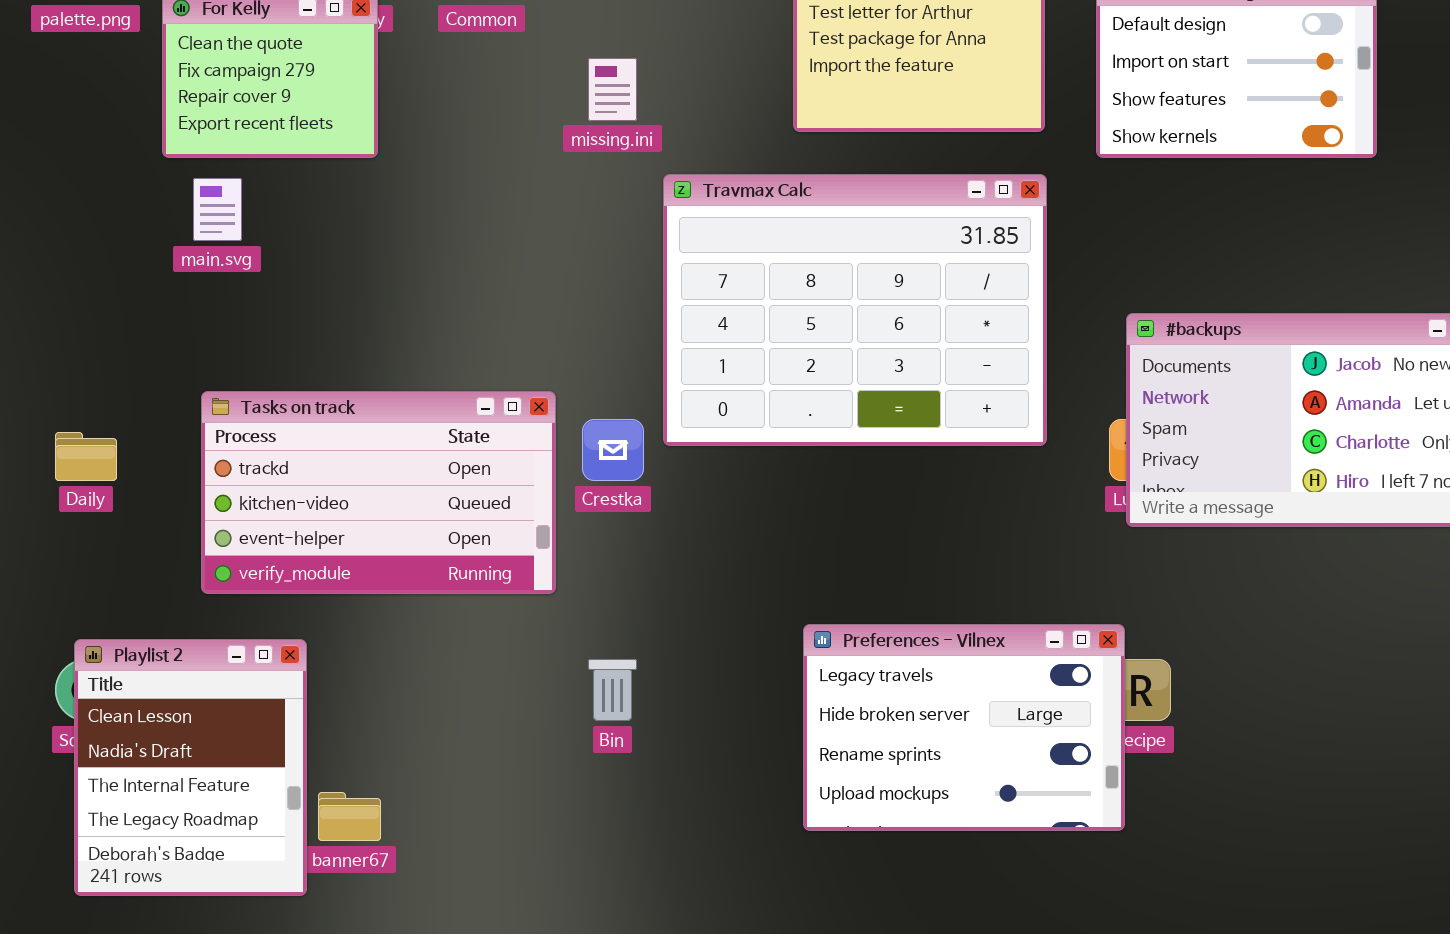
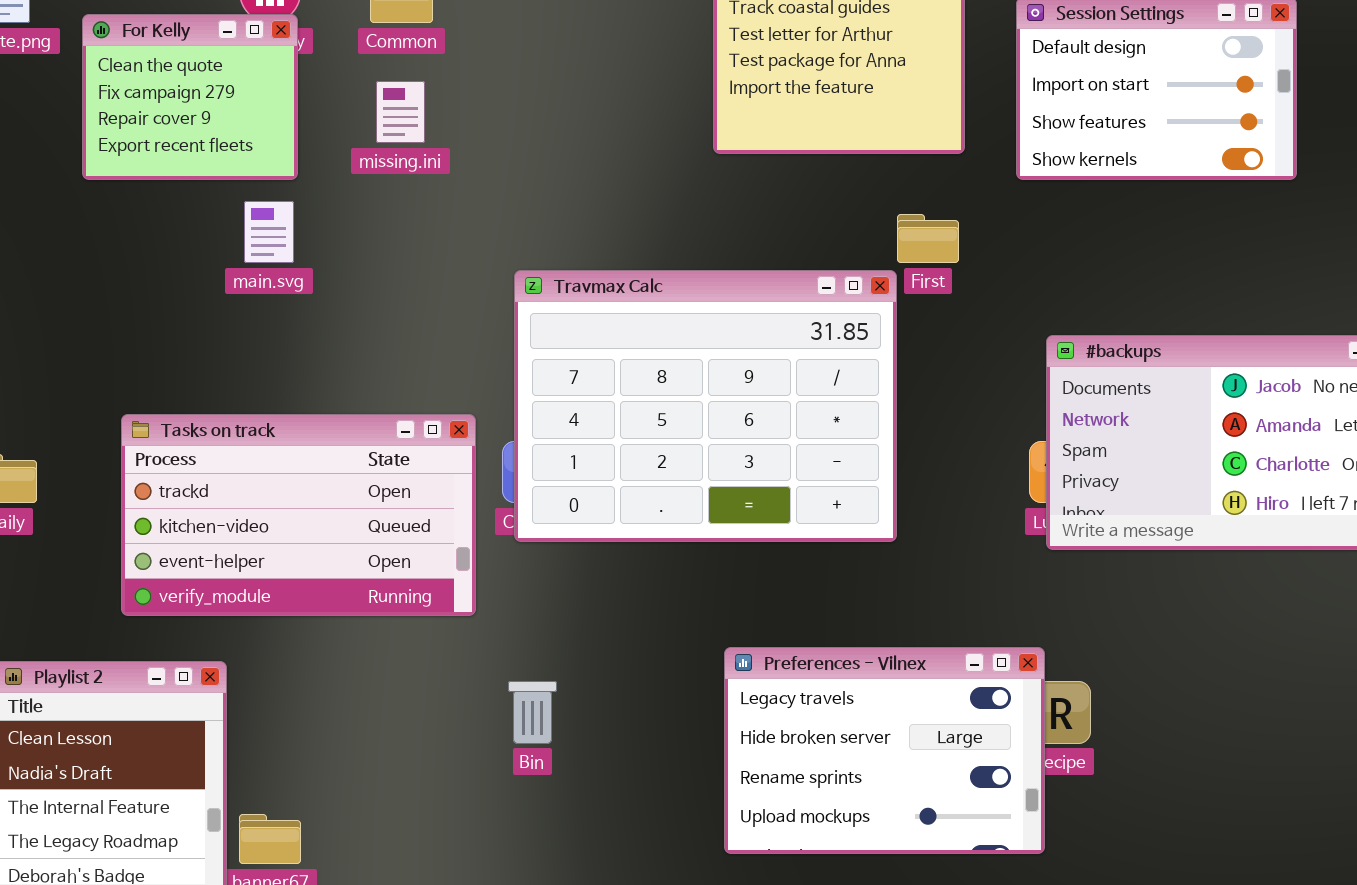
missing.ini: [588,58,637,121] -> [376,81,425,143], moved
Travmax Calc: [663,174,1047,446] -> [514,270,897,542], moved
main.svg: [193,178,242,241] -> [244,201,294,263], moved

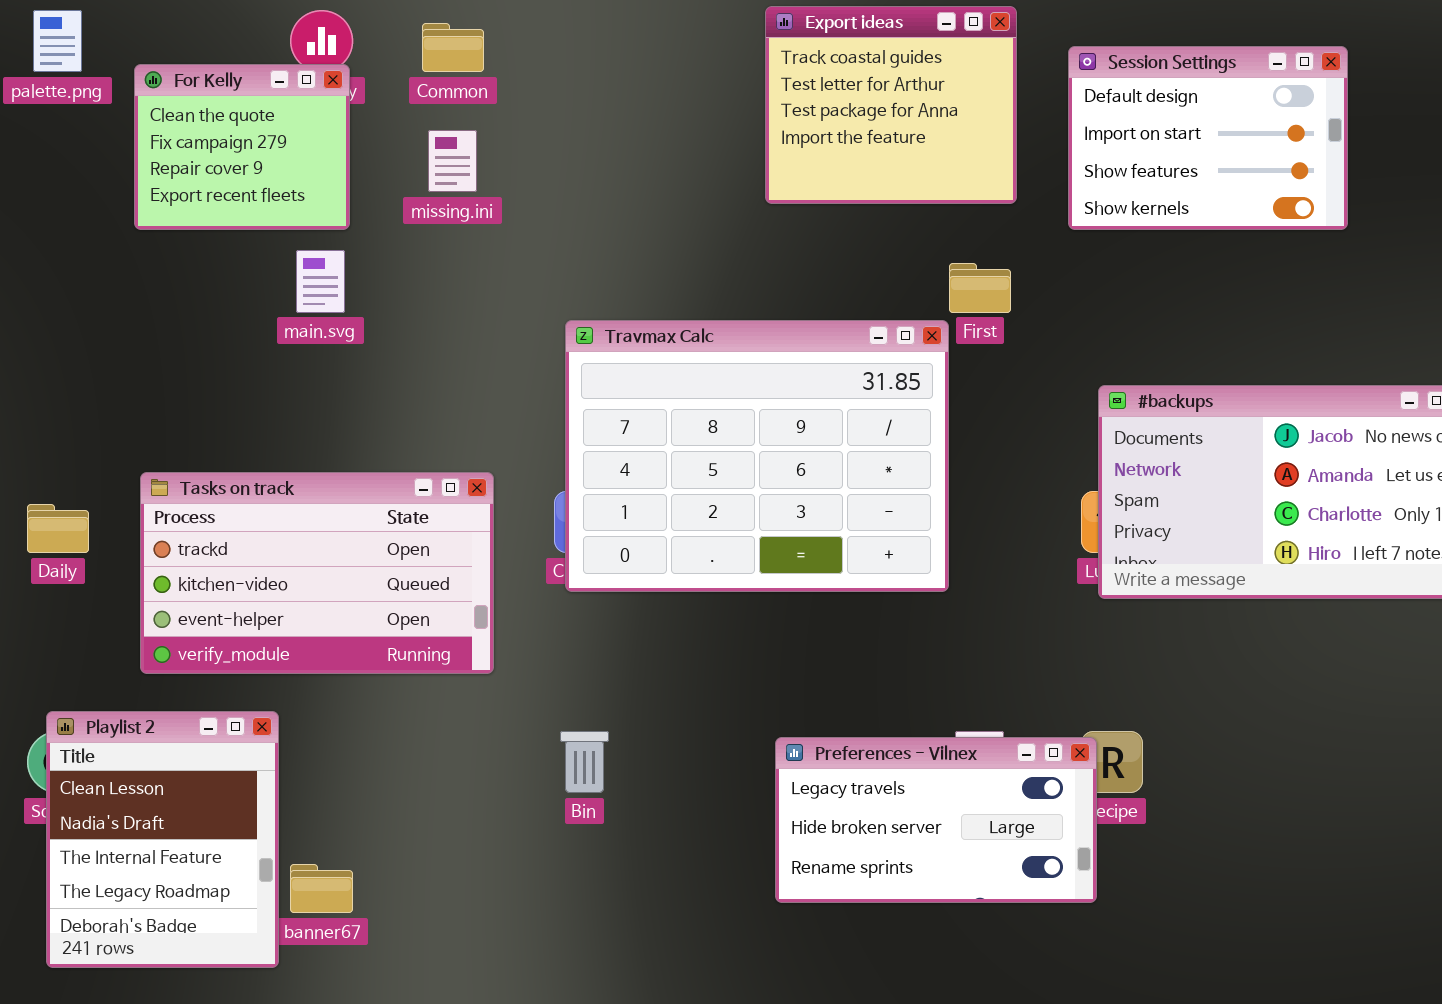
Tasks on track: [121,414,476,616] -> [140,472,494,674], moved
Preferences - Vilnex: [724,647,1045,854] -> [775,737,1097,903], resized

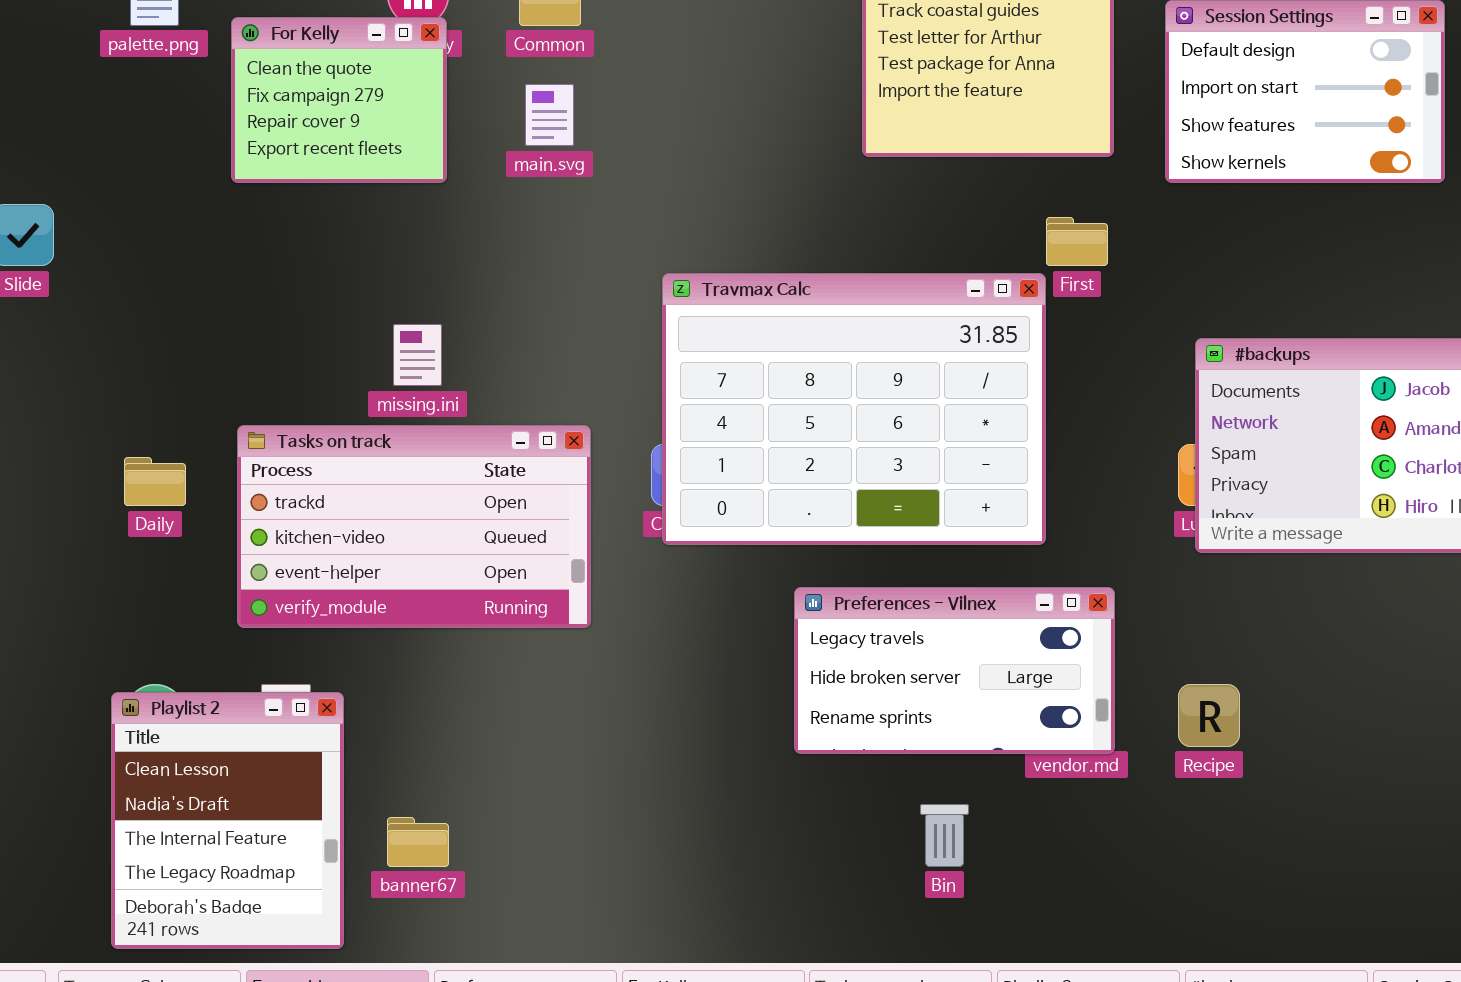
missing.ini: [428,130,477,192] -> [393,324,442,386], moved
main.svg: [296,250,345,313] -> [525,84,574,146], moved
Playlist 2: [46,711,279,968] -> [111,692,344,949], moved
Bin: [560,731,609,793] -> [920,804,969,867], moved
Preferences - Vilnex: [775,737,1097,903] -> [794,587,1115,754], moved

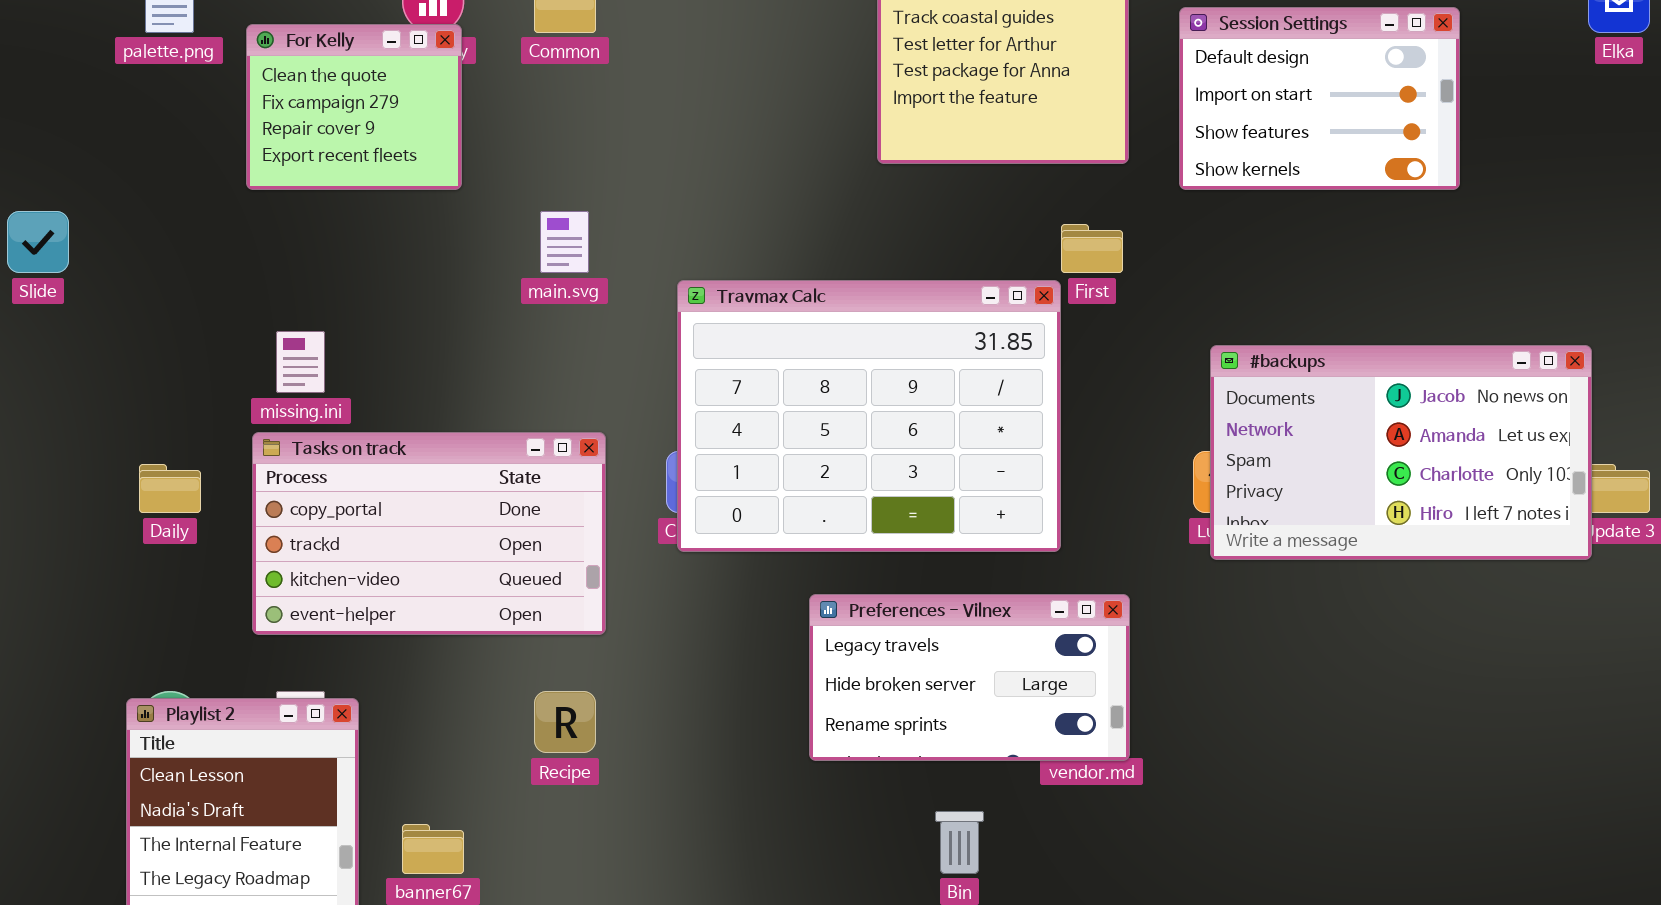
main.svg: [525,84,574,146] -> [540,211,589,273], moved
missing.ini: [393,324,442,386] -> [276,331,325,393], moved
Tasks on track: [237,425,591,628] -> [252,432,606,635], scrolled up 1 row
Recipe: [1178,684,1240,747] -> [534,691,596,753], moved

